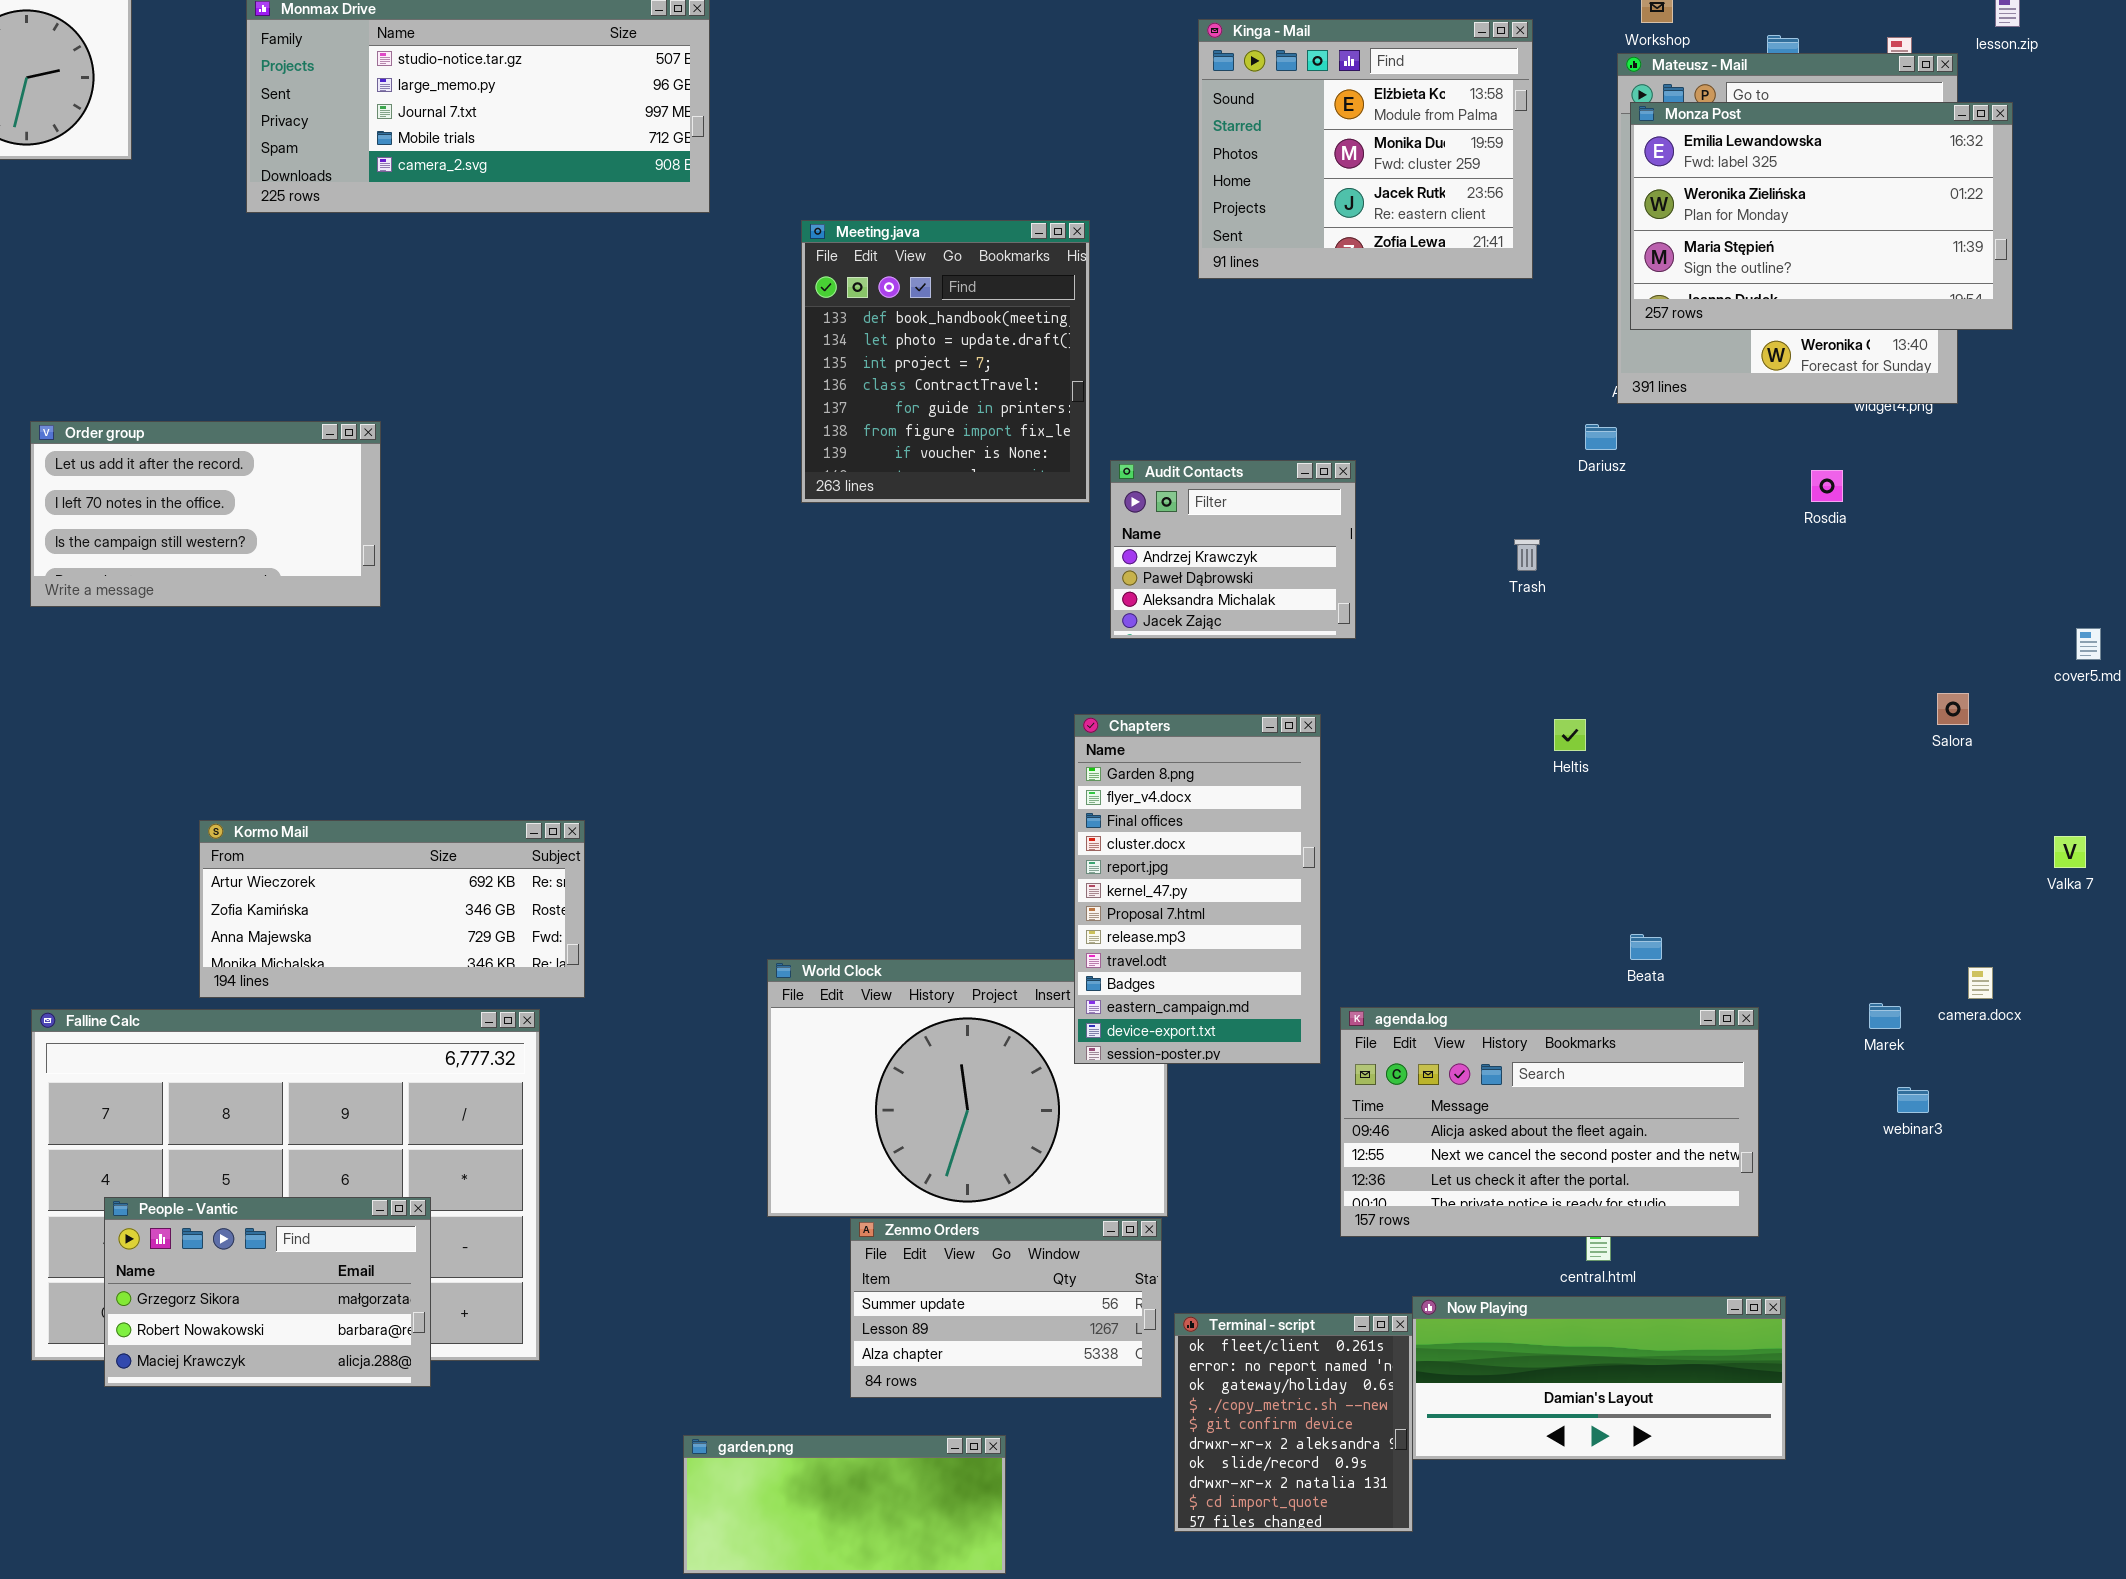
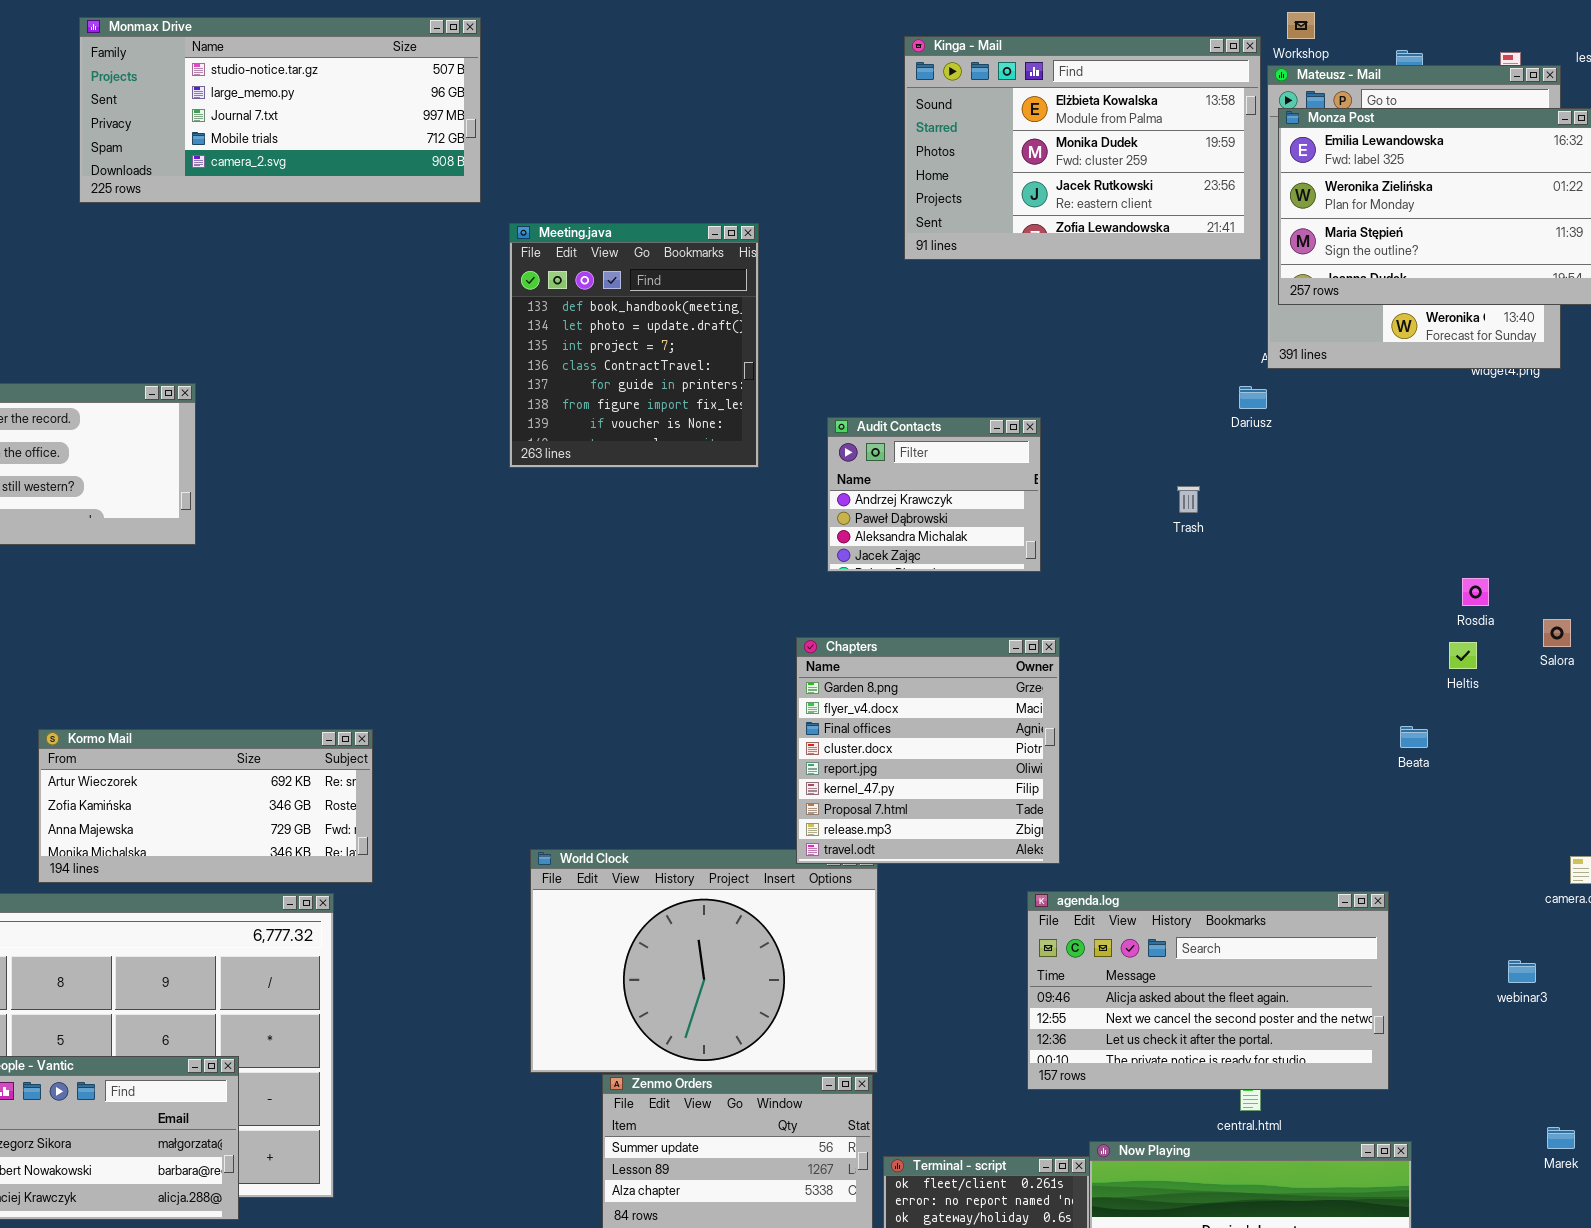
Kinga - Mail: [1198,19,1533,279] -> [904,36,1261,260], resized
Meeting.java: [801,220,1090,503] -> [509,223,759,468], moved
Rosdia: [1811,470,1843,502] -> [1462,578,1489,606], moved
Chapters: [1074,714,1321,1064] -> [796,637,1060,864], resized
Heltis: [1554,719,1586,751] -> [1449,642,1477,669], moved
Beata: [1630,934,1662,960] -> [1400,726,1428,748], moved
Marek: [1869,1003,1901,1029] -> [1547,1127,1575,1149], moved

